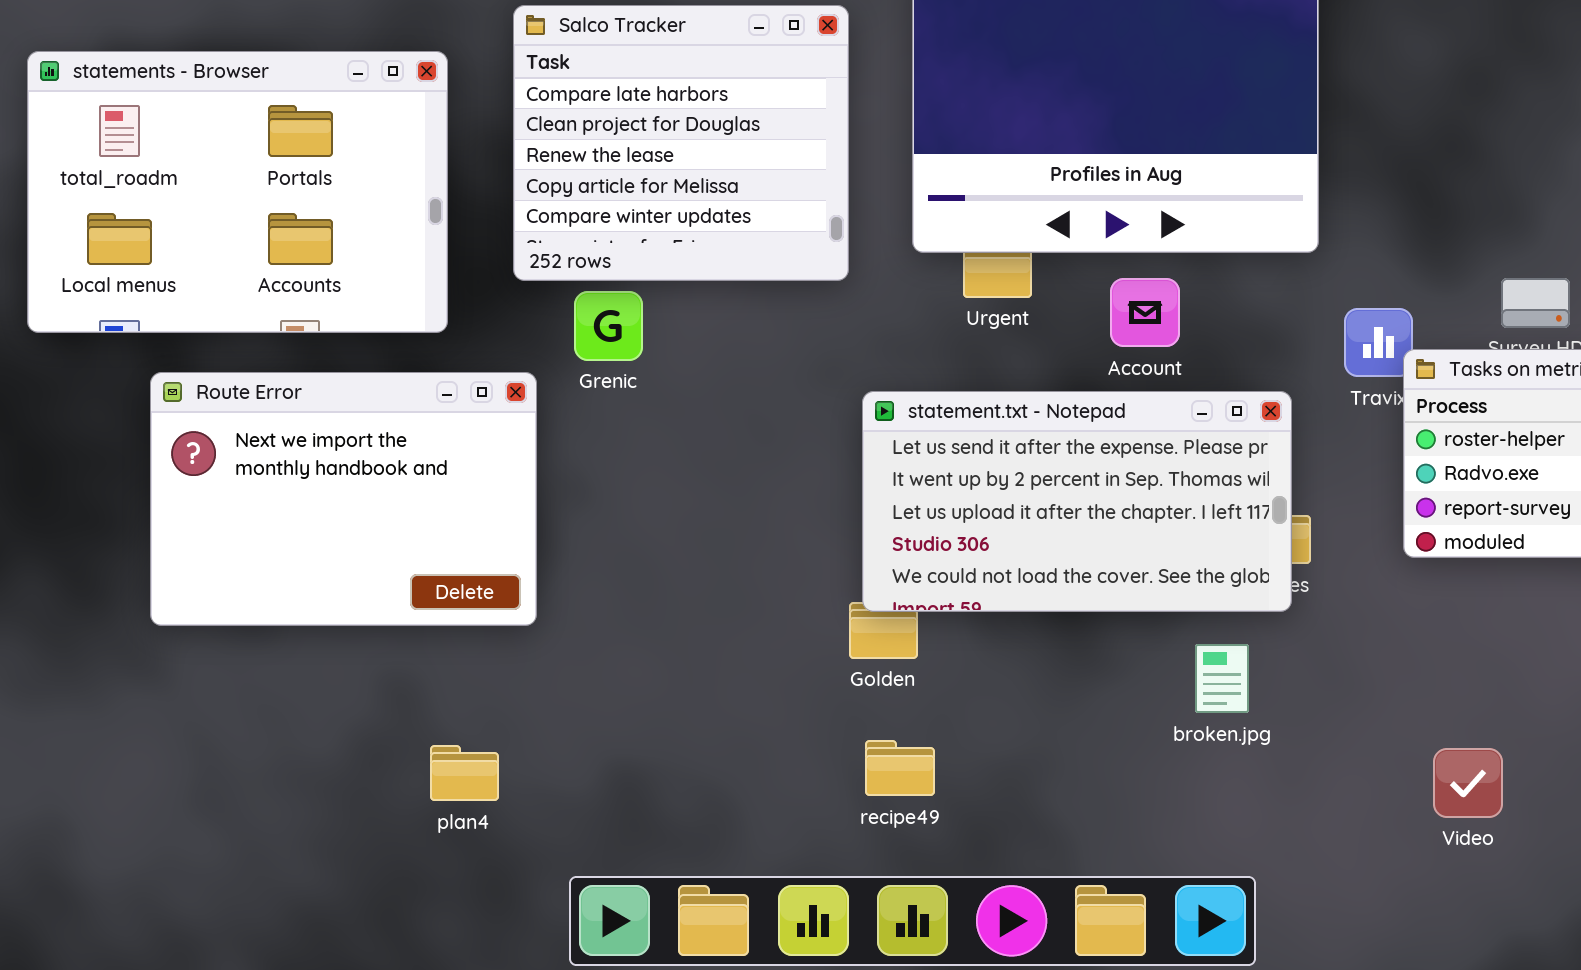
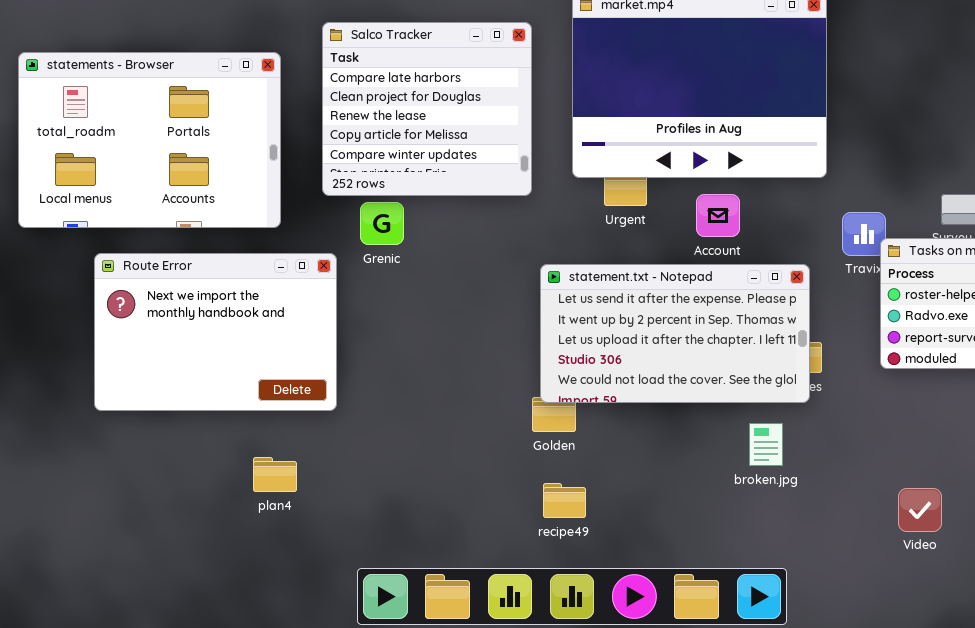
plan4: [430,745,499,801] -> [253,457,297,492], moved

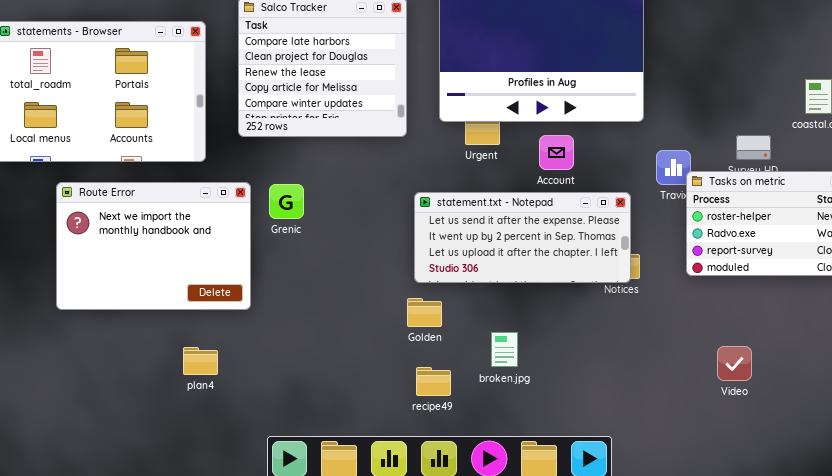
Grenic: [360,202,404,245] -> [269,184,304,219], moved
statement.txt - Notepad: [540,264,810,403] -> [414,192,631,283], resized
broken.jpg: [749,423,783,466] -> [491,332,518,367], moved
Video: [898,488,942,532] -> [717,346,752,381], moved

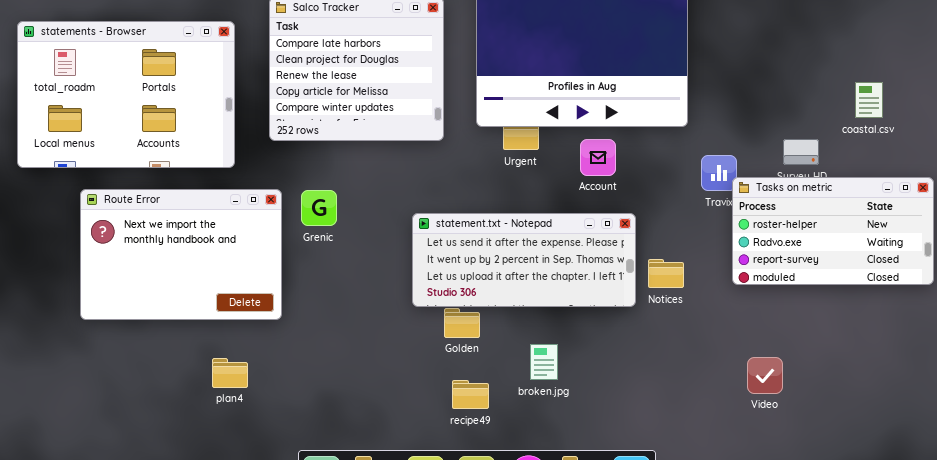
statement.txt - Notepad: [414,192,631,283] -> [412,213,636,307], moved
Video: [717,346,752,381] -> [747,357,783,394], moved

